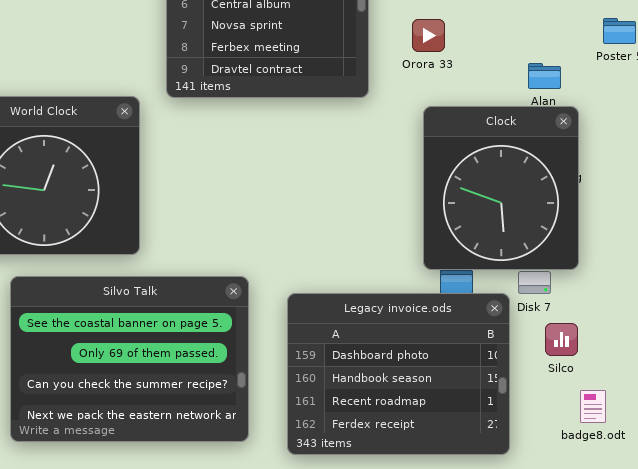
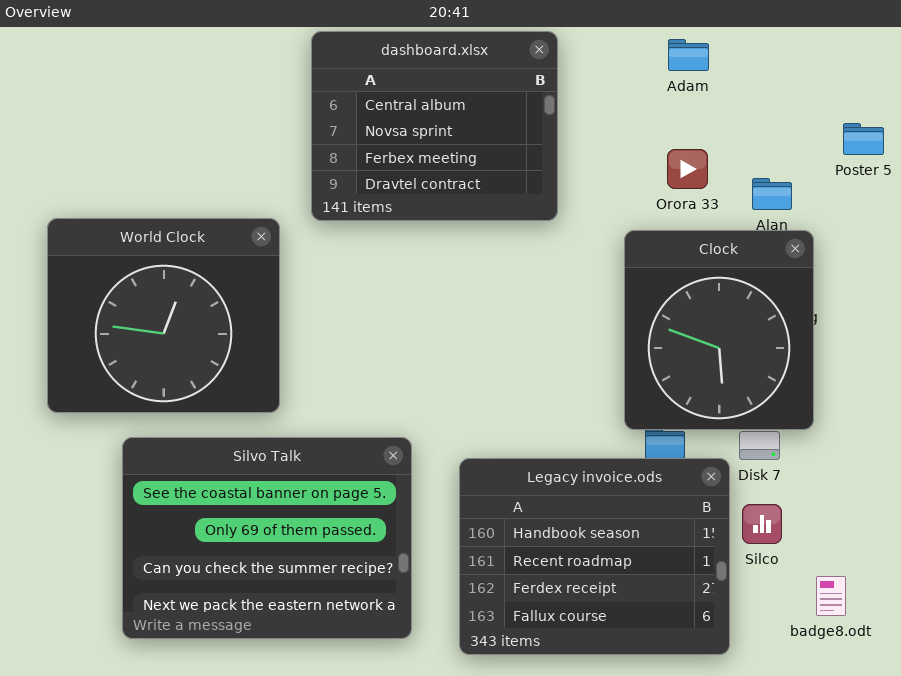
Orora 33: [412,19,445,52] -> [667,149,708,189], moved
Legacy invoice.ods: [287,293,510,455] -> [459,458,730,655], scrolled down 1 row
Silco: [545,323,578,356] -> [742,504,782,544], moved

